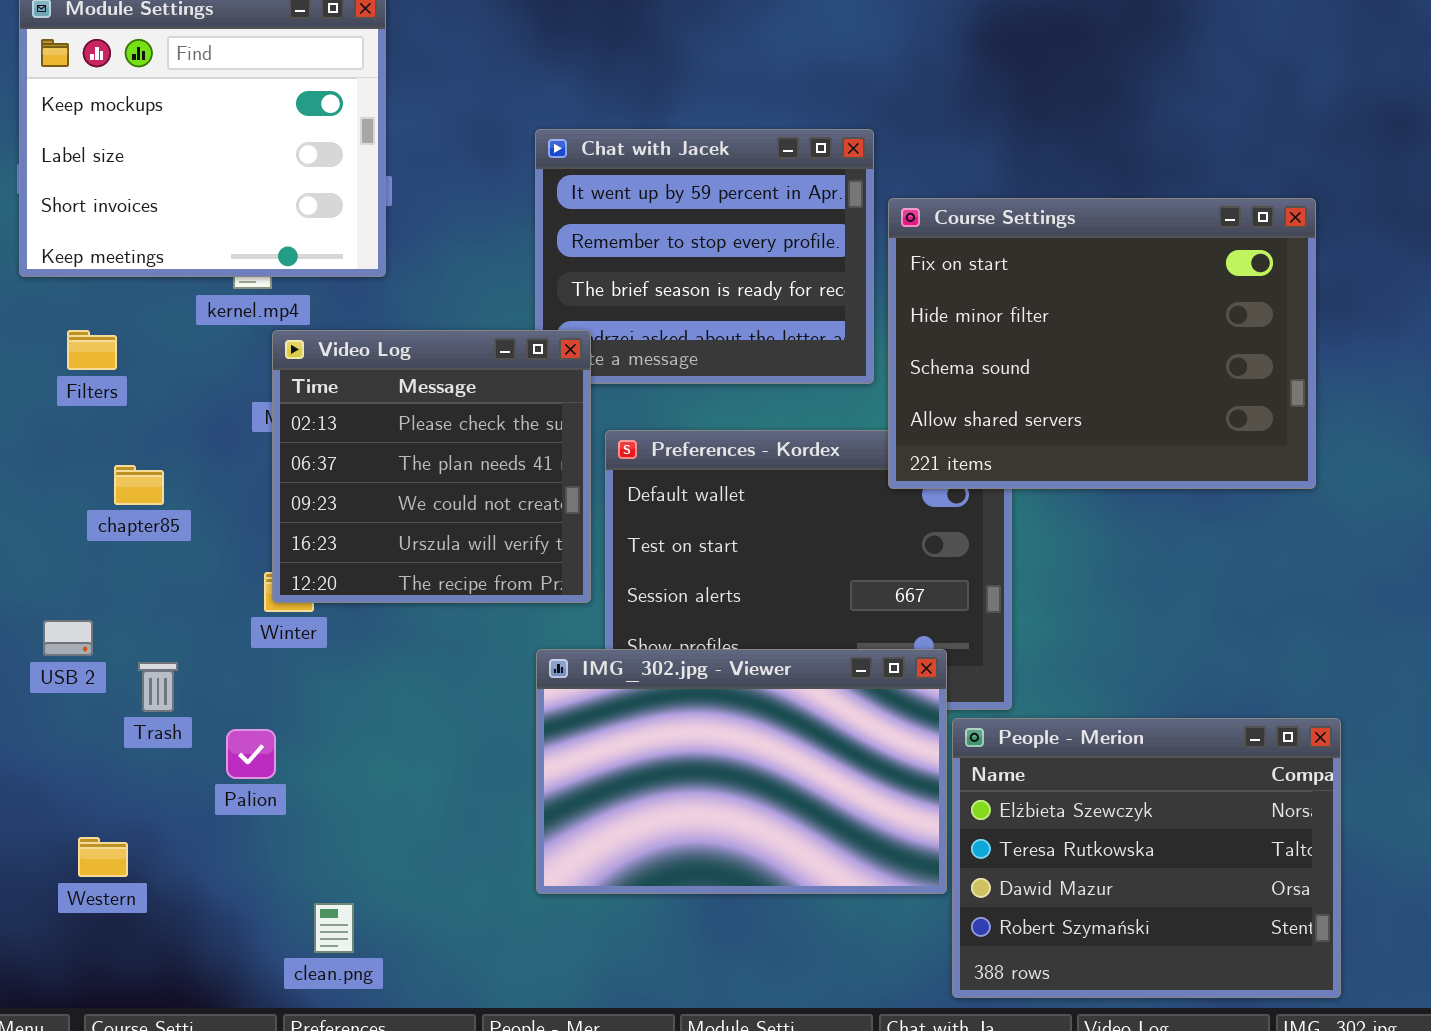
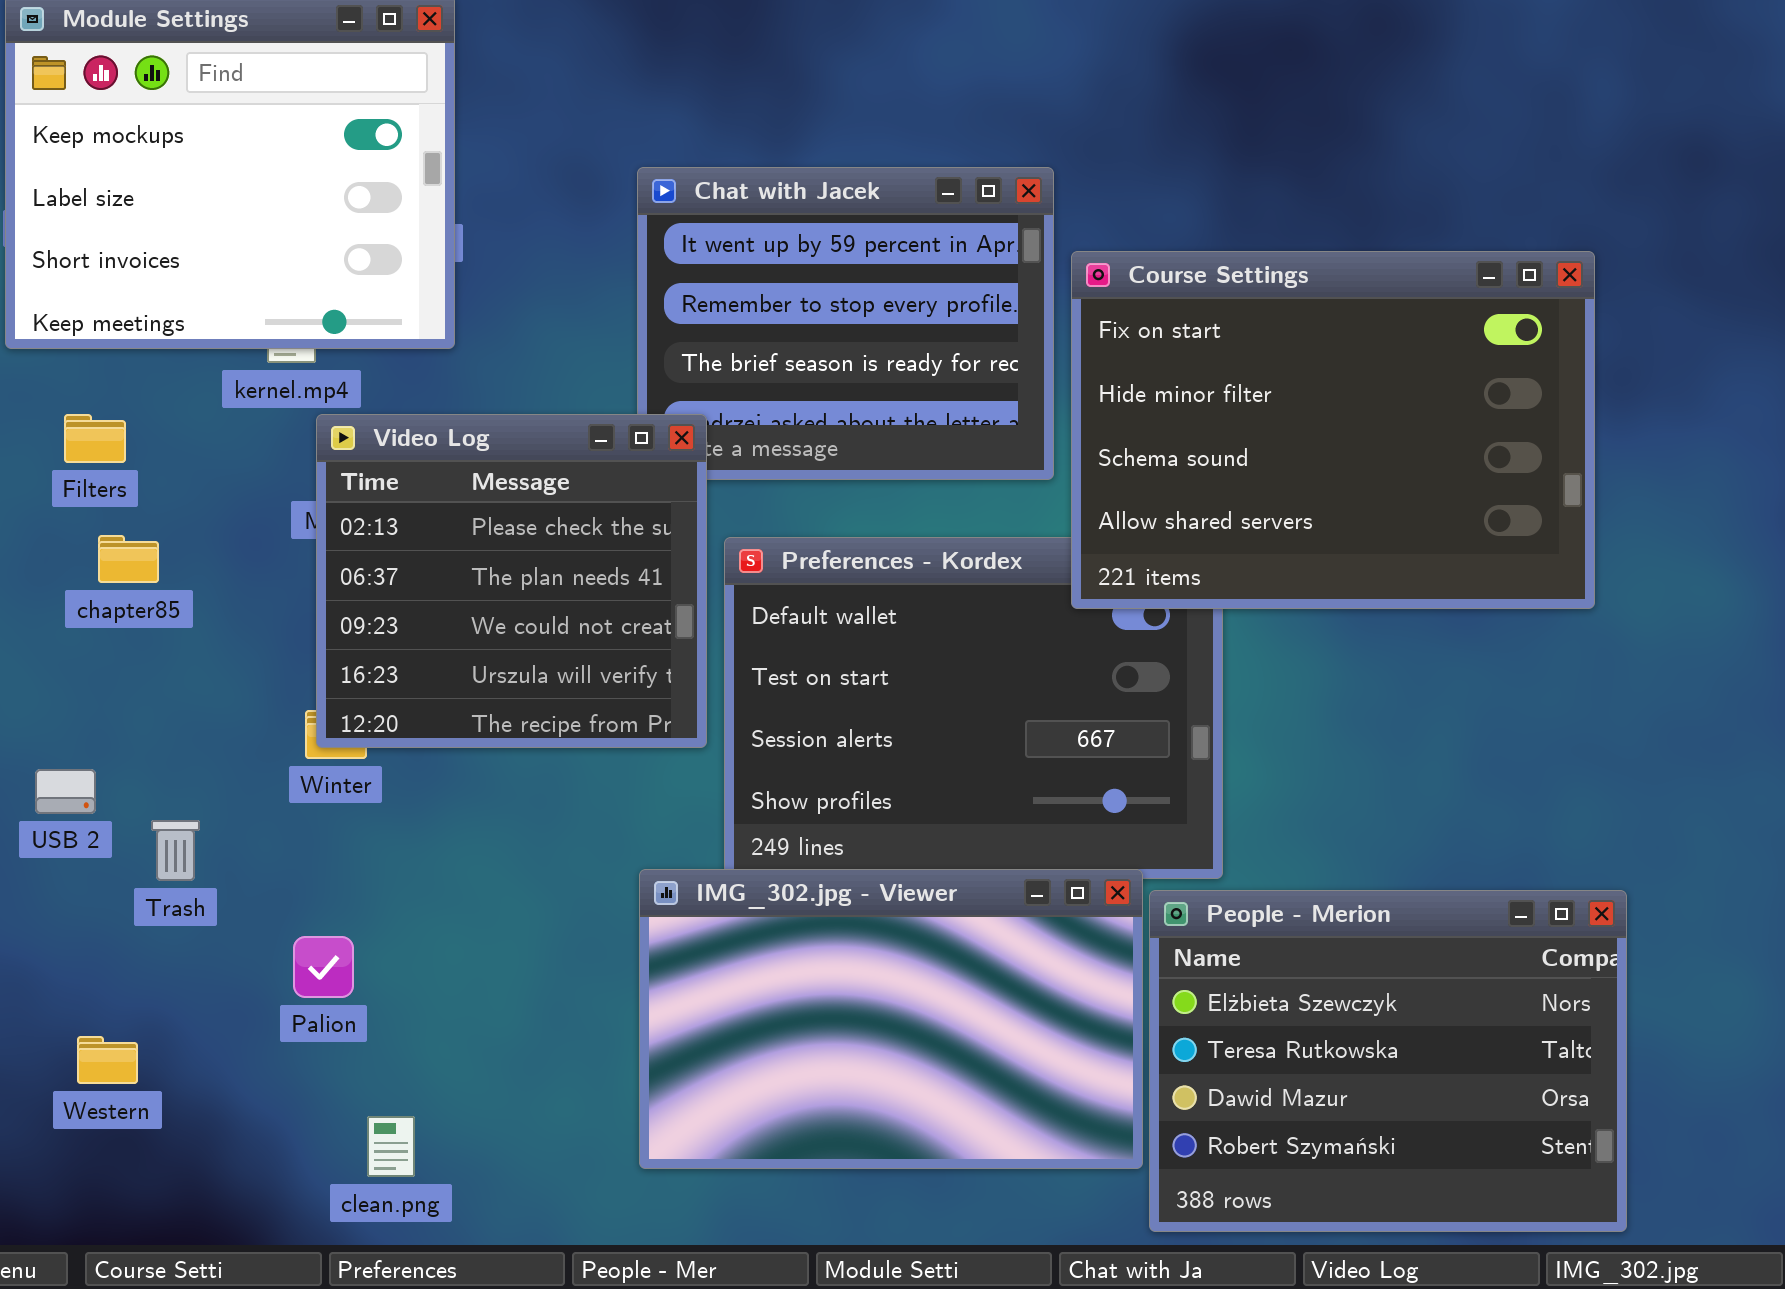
chapter85: [114,465,164,505] -> [98,535,159,583], moved
IMG_302.jpg - Viewer: [536,649,947,894] -> [639,869,1143,1169], moved
Palion: [226,729,276,779] -> [293,936,354,998], moved

